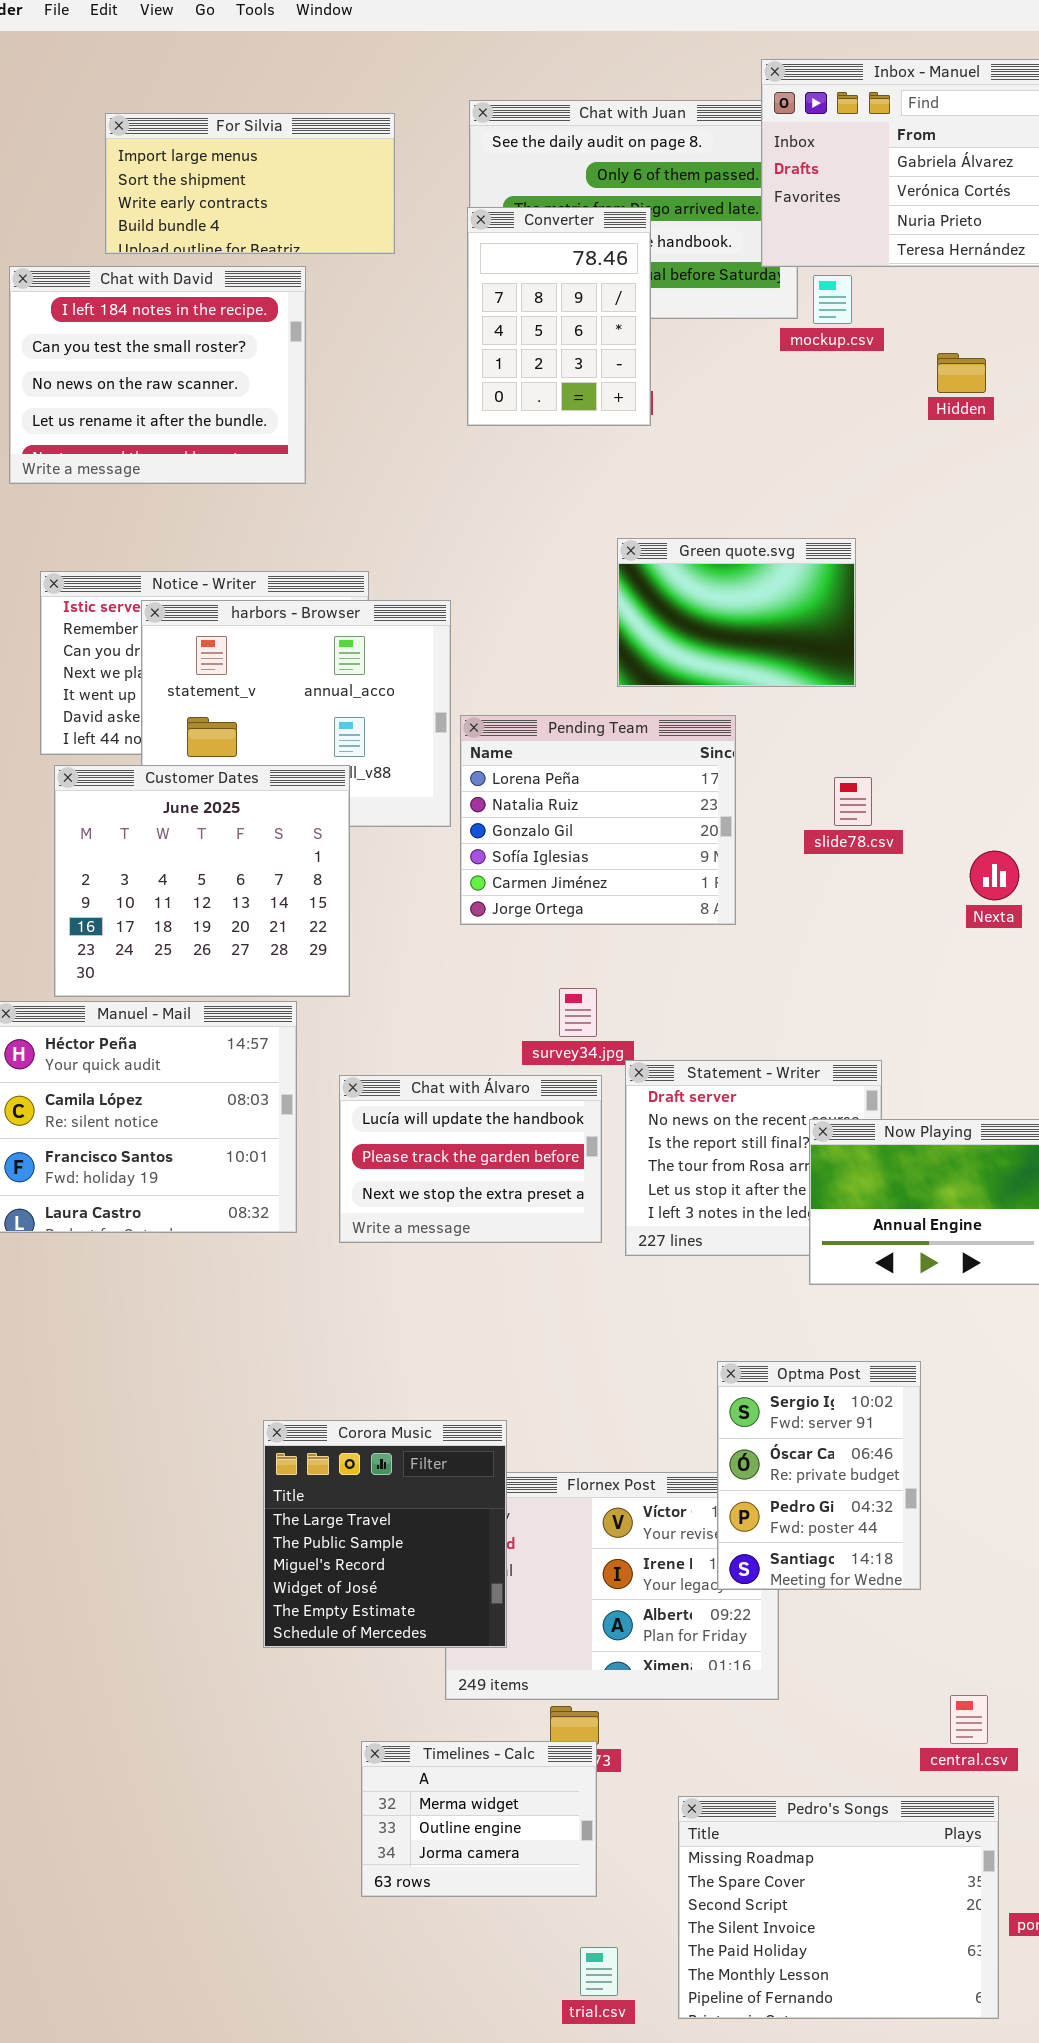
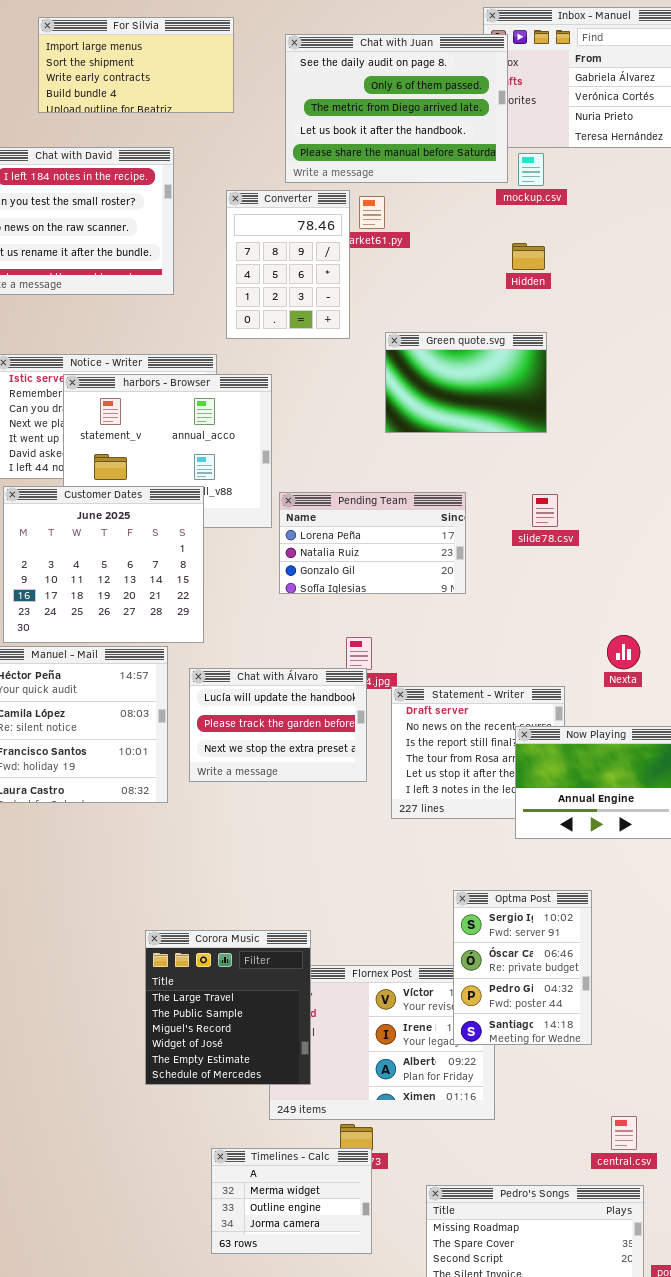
Chat with Juan: [469,100,798,319] -> [285,34,508,183], raised
For Silvia: [105,113,395,254] -> [38,17,234,113], moved
Converter: [467,207,651,426] -> [226,190,350,339], moved
Hidden: [937,353,986,393] -> [512,243,545,270], moved
Pending Team: [460,715,736,925] -> [279,492,466,594], resized
Nexta: [970,851,1019,900] -> [607,635,640,669], moved
Chat with Álvaro: [339,1075,602,1243] -> [189,668,367,782], moved

